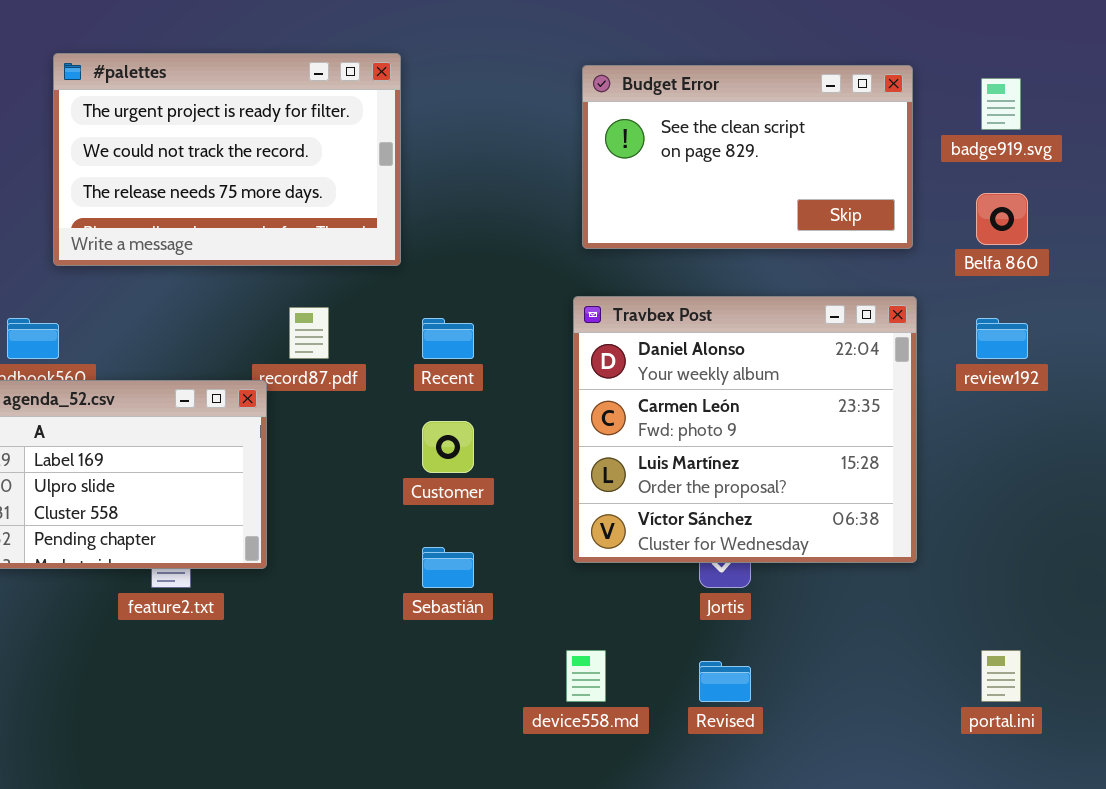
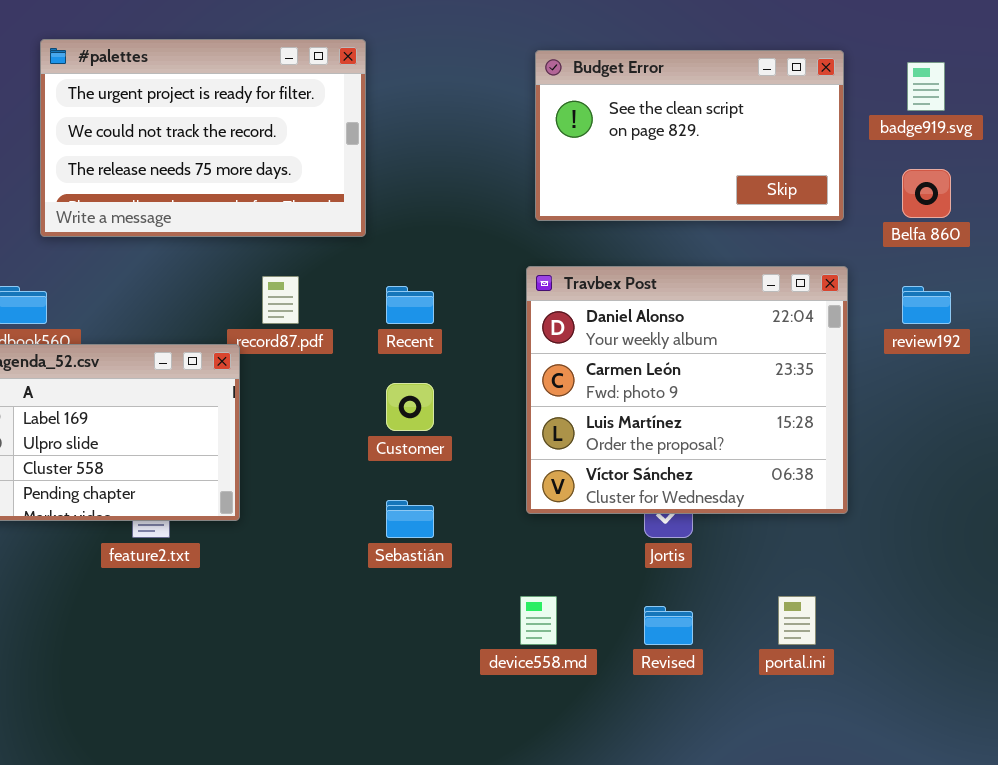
portal.ini: [981,650,1021,702] -> [778,596,816,645], moved

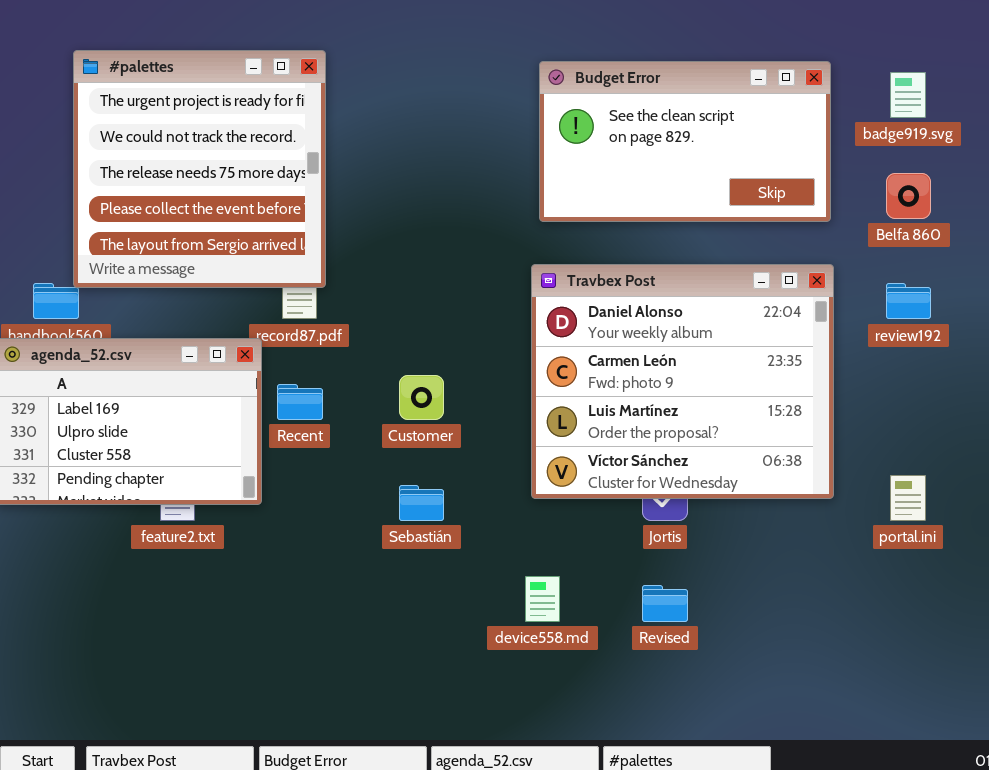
#palettes: [40,39,366,237] -> [73,50,326,288], resized
Recent: [386,286,434,324] -> [277,384,323,420], moved
portal.ini: [778,596,816,645] -> [890,475,926,521], moved

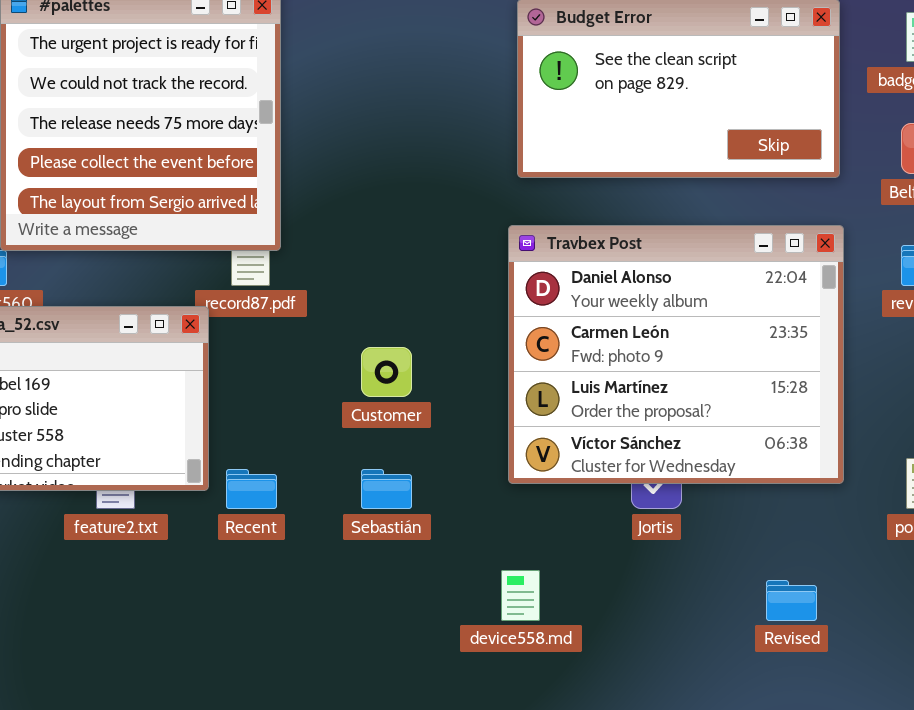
Recent: [277,384,323,420] -> [226,469,277,509], moved
Revised: [642,585,688,622] -> [766,580,817,621], moved

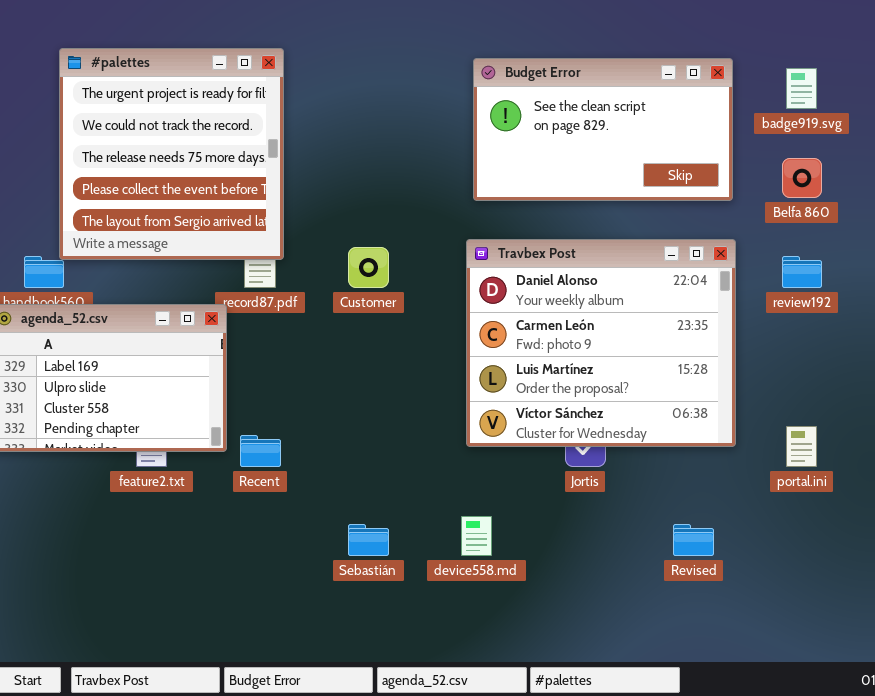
Customer: [361,347,412,397] -> [348,247,389,288], moved
Sebastián: [361,469,412,509] -> [348,524,389,556], moved

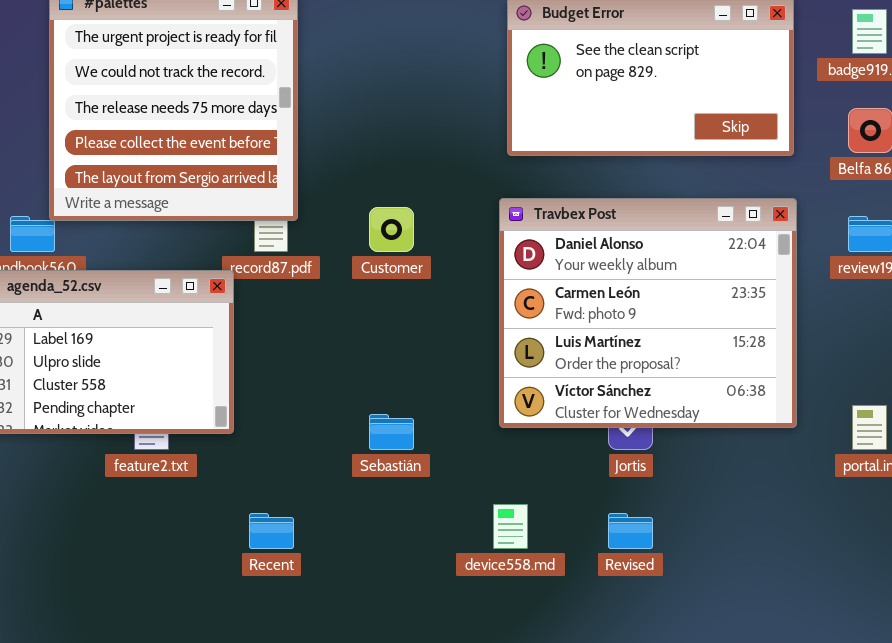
Recent: [240,435,281,467] -> [249,513,294,549], moved
Sebastián: [348,524,389,556] -> [369,414,414,450], moved
Revised: [673,524,714,556] -> [608,513,653,549], moved

